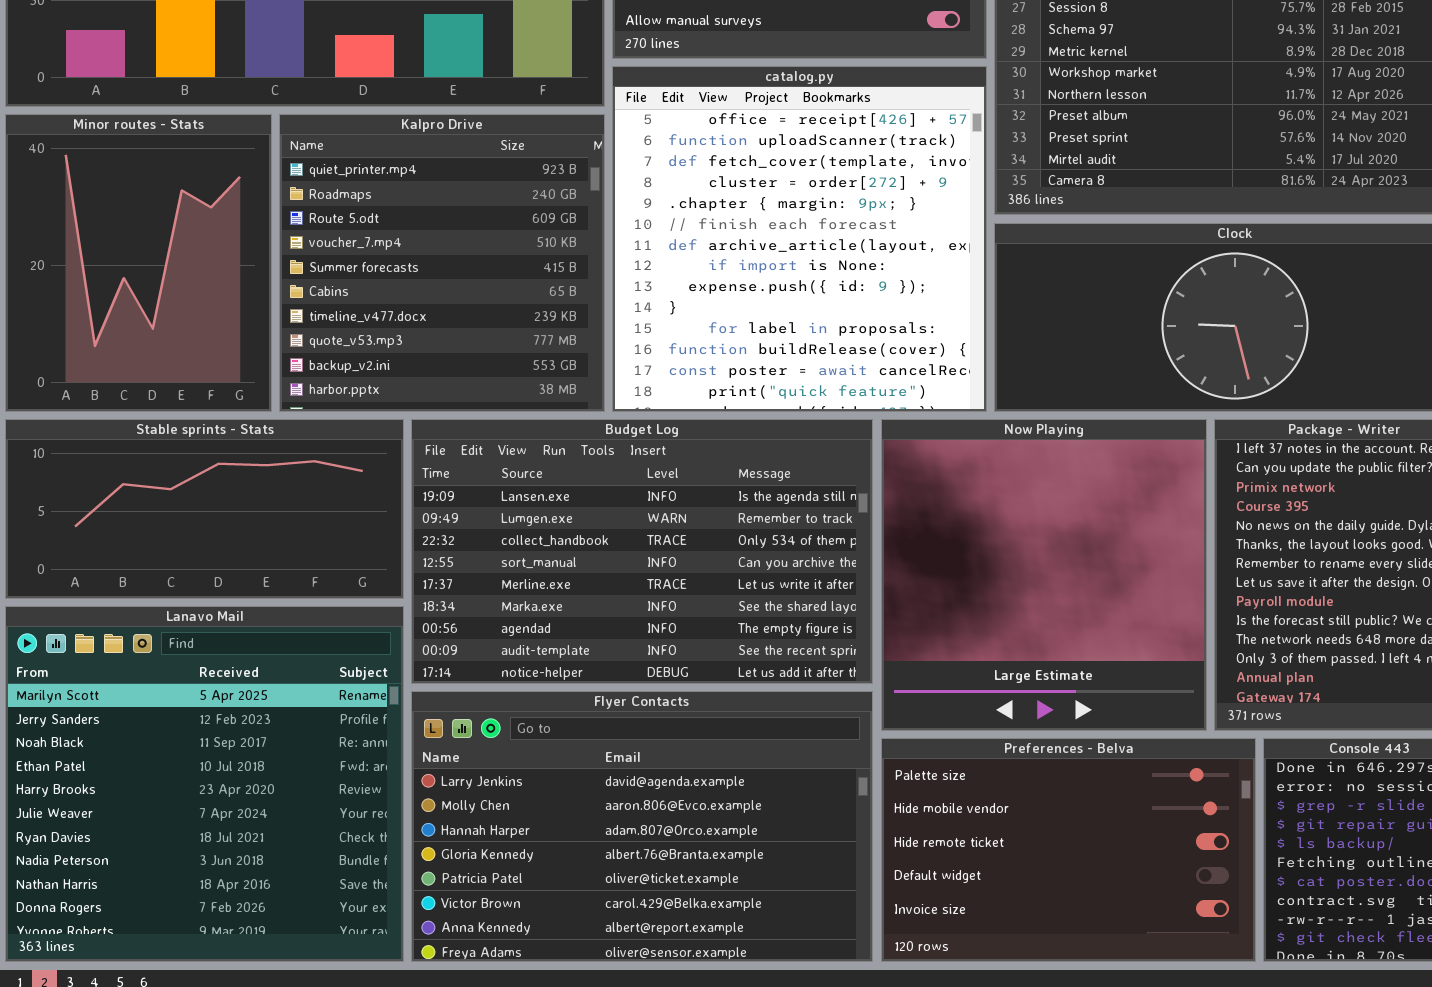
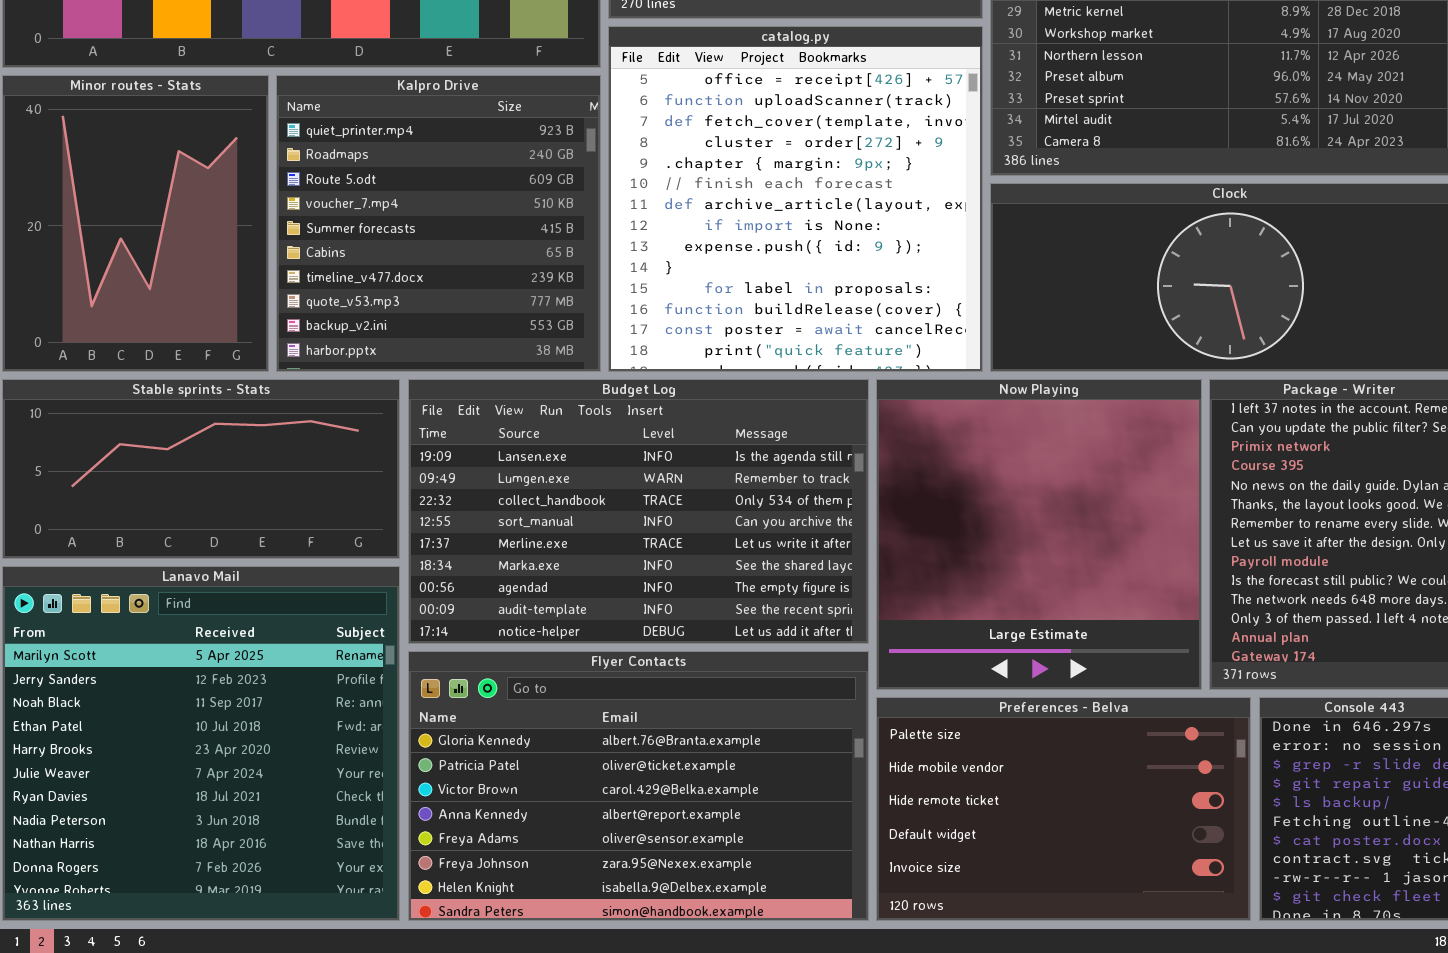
Flyer Contacts: [411,691,873,962] -> [408,651,869,921], scrolled down 3 rows

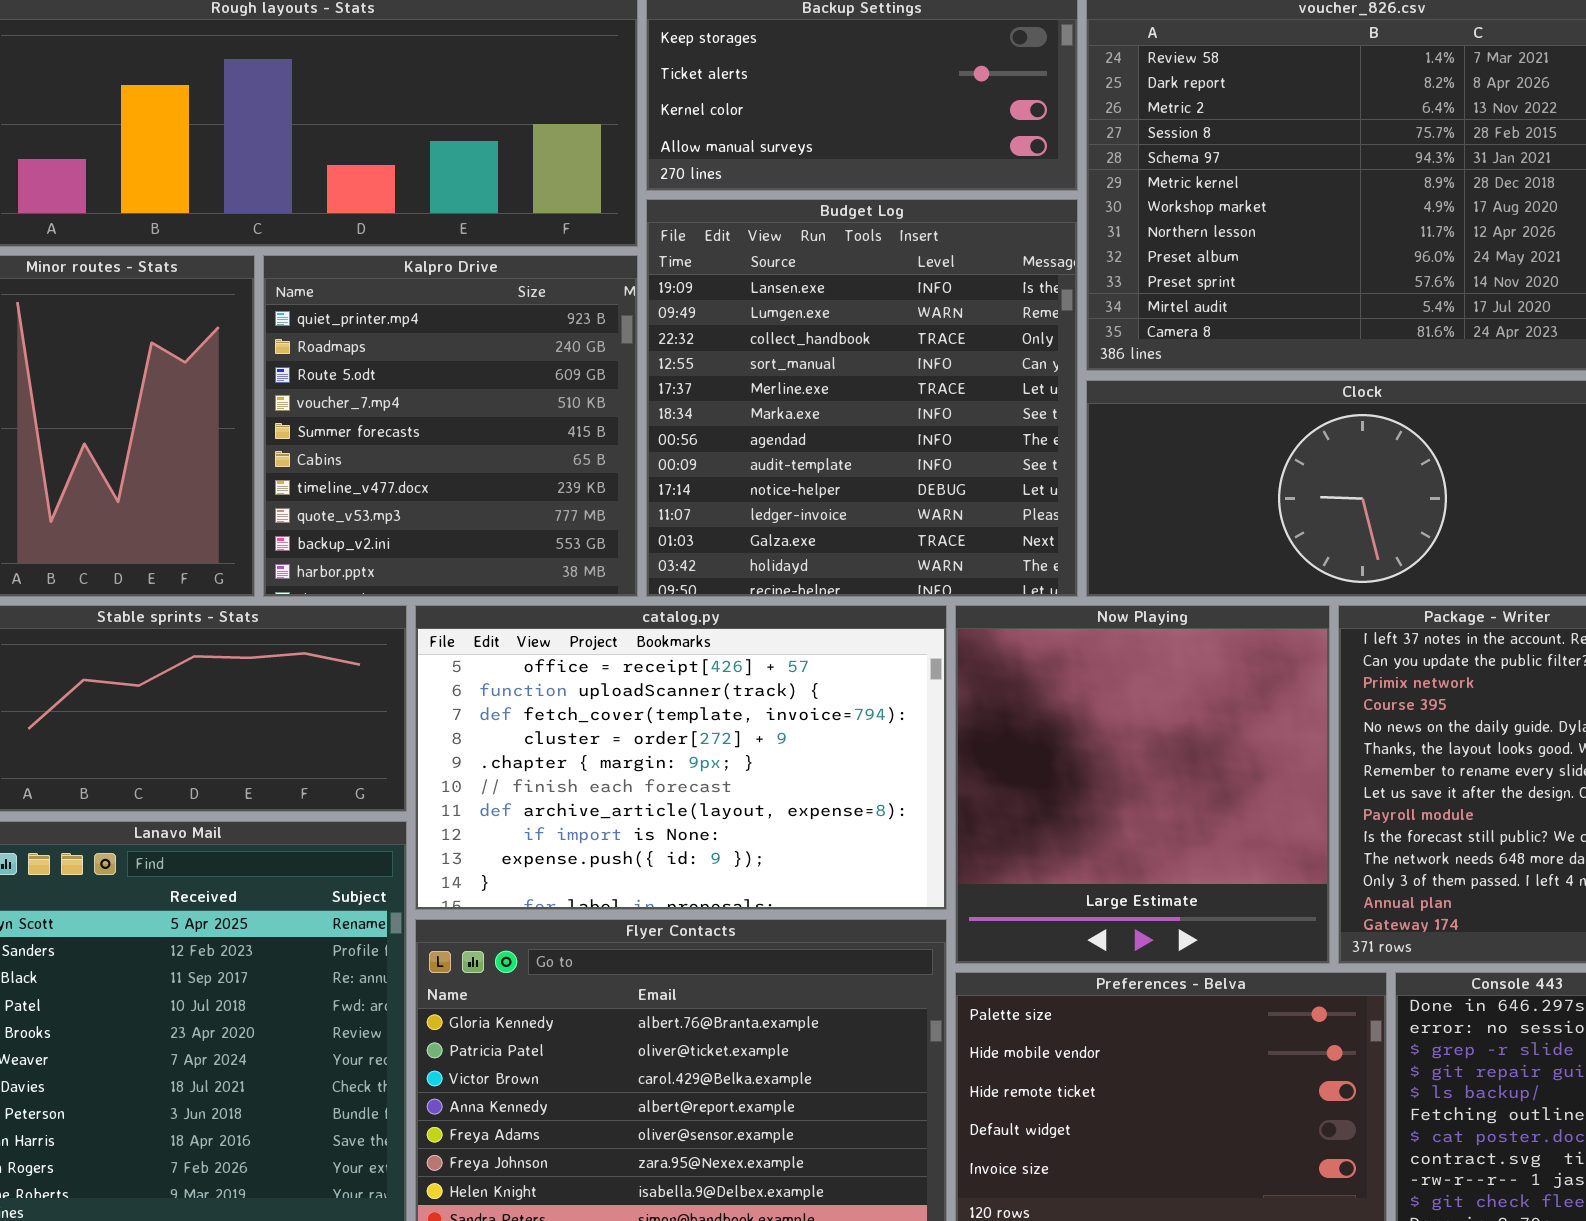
catalog.py: [608,26,983,372] -> [415,605,947,910], moved, resized
Budget Log: [408,379,869,644] -> [646,199,1078,597], moved, resized

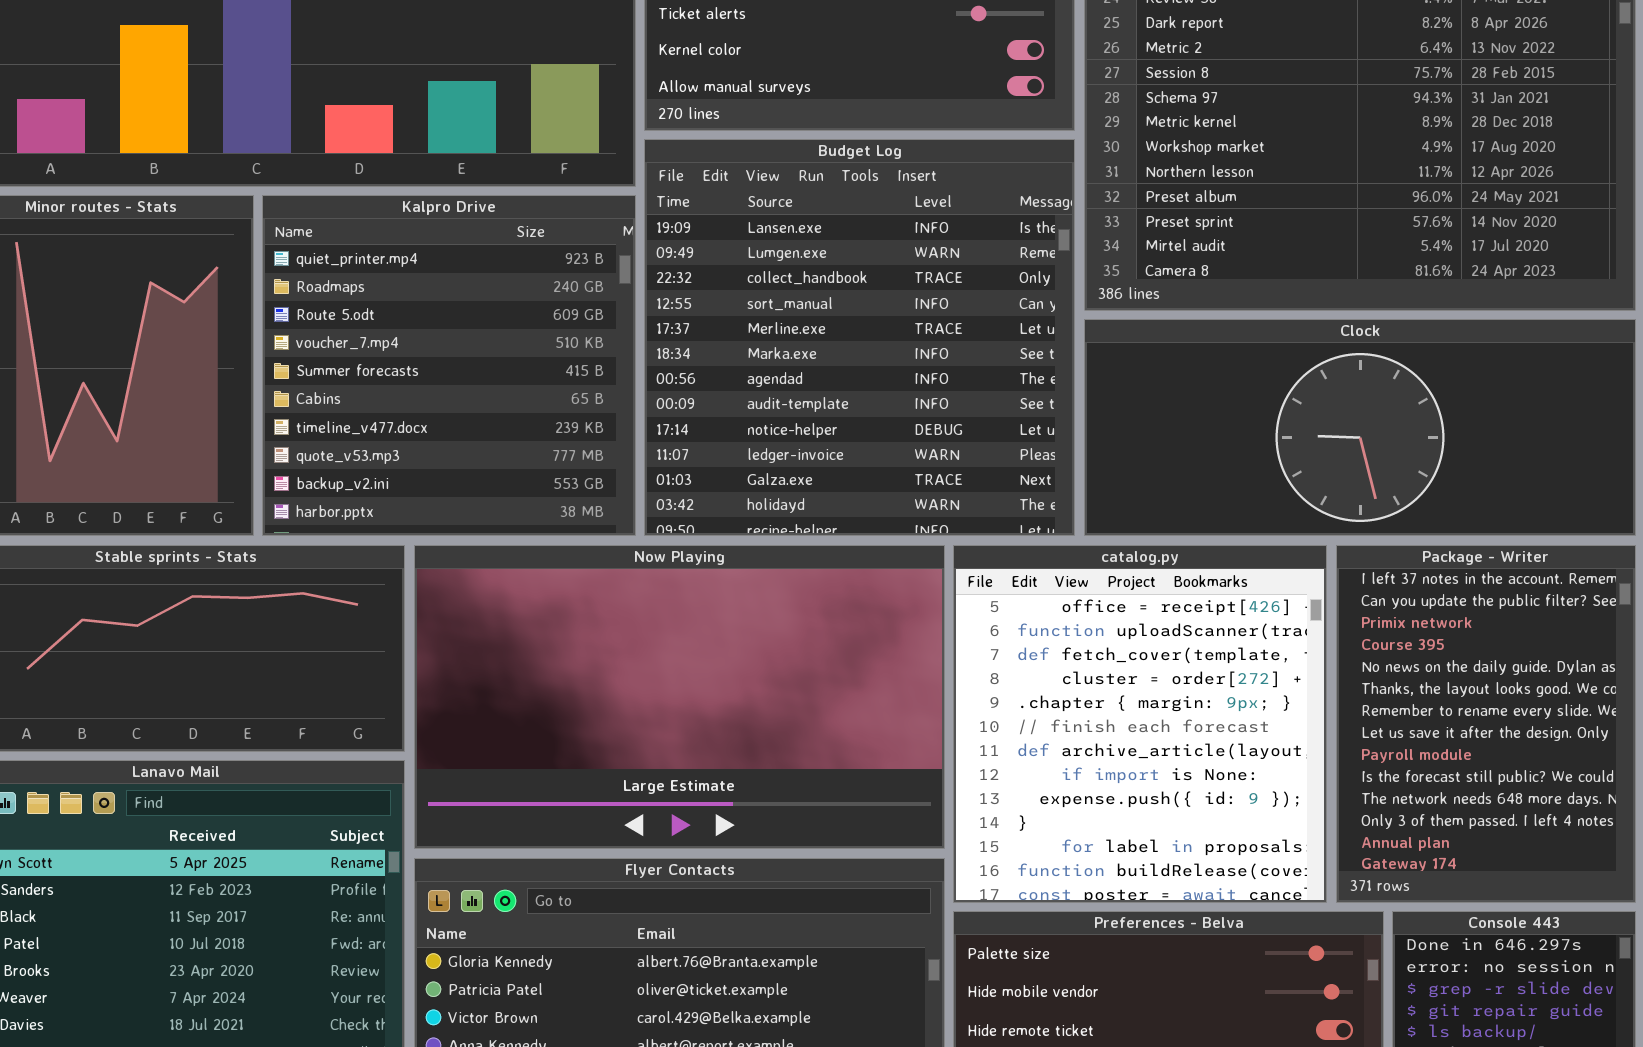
catalog.py: [415,605,947,910] -> [953,545,1327,903], moved, resized
Now Playing: [955,605,1330,964] -> [414,545,945,849], moved, resized

